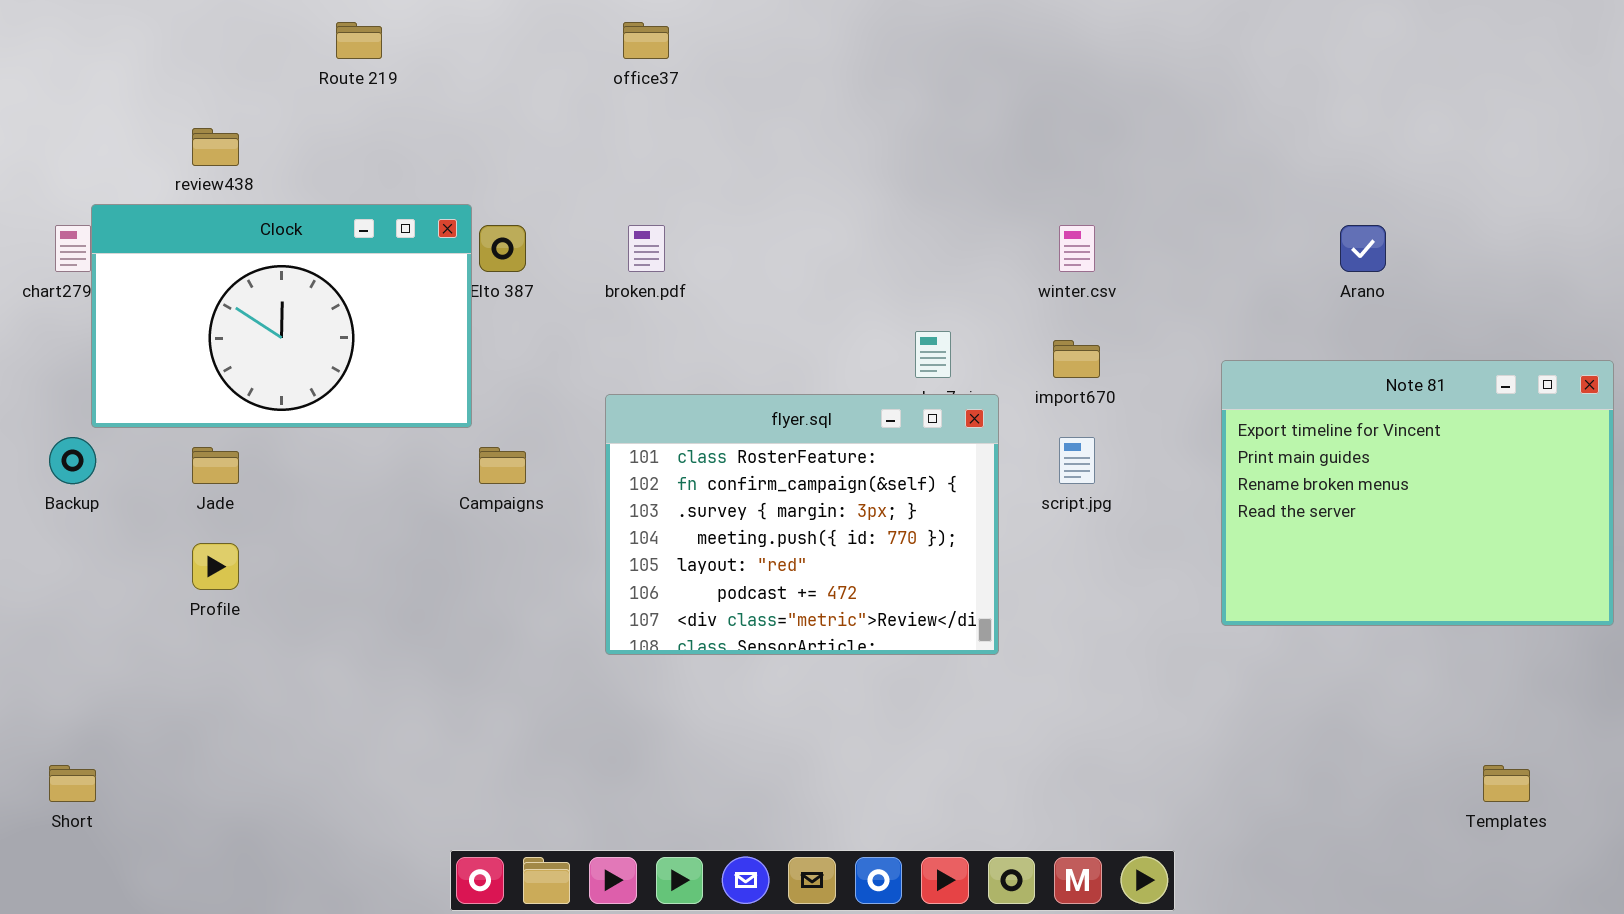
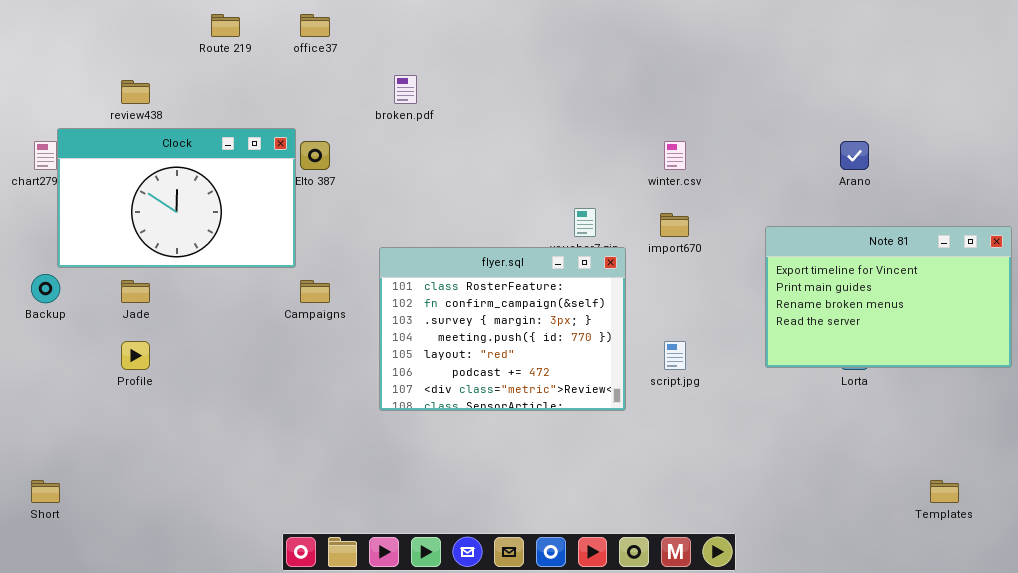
office37: [623,22,669,59] -> [300,14,330,37], moved
broken.pdf: [628,225,665,272] -> [394,75,417,104], moved
Note 81: [1221,360,1614,626] -> [765,226,1012,368], resized
script.jpg: [1059,437,1095,484] -> [664,341,686,370], moved

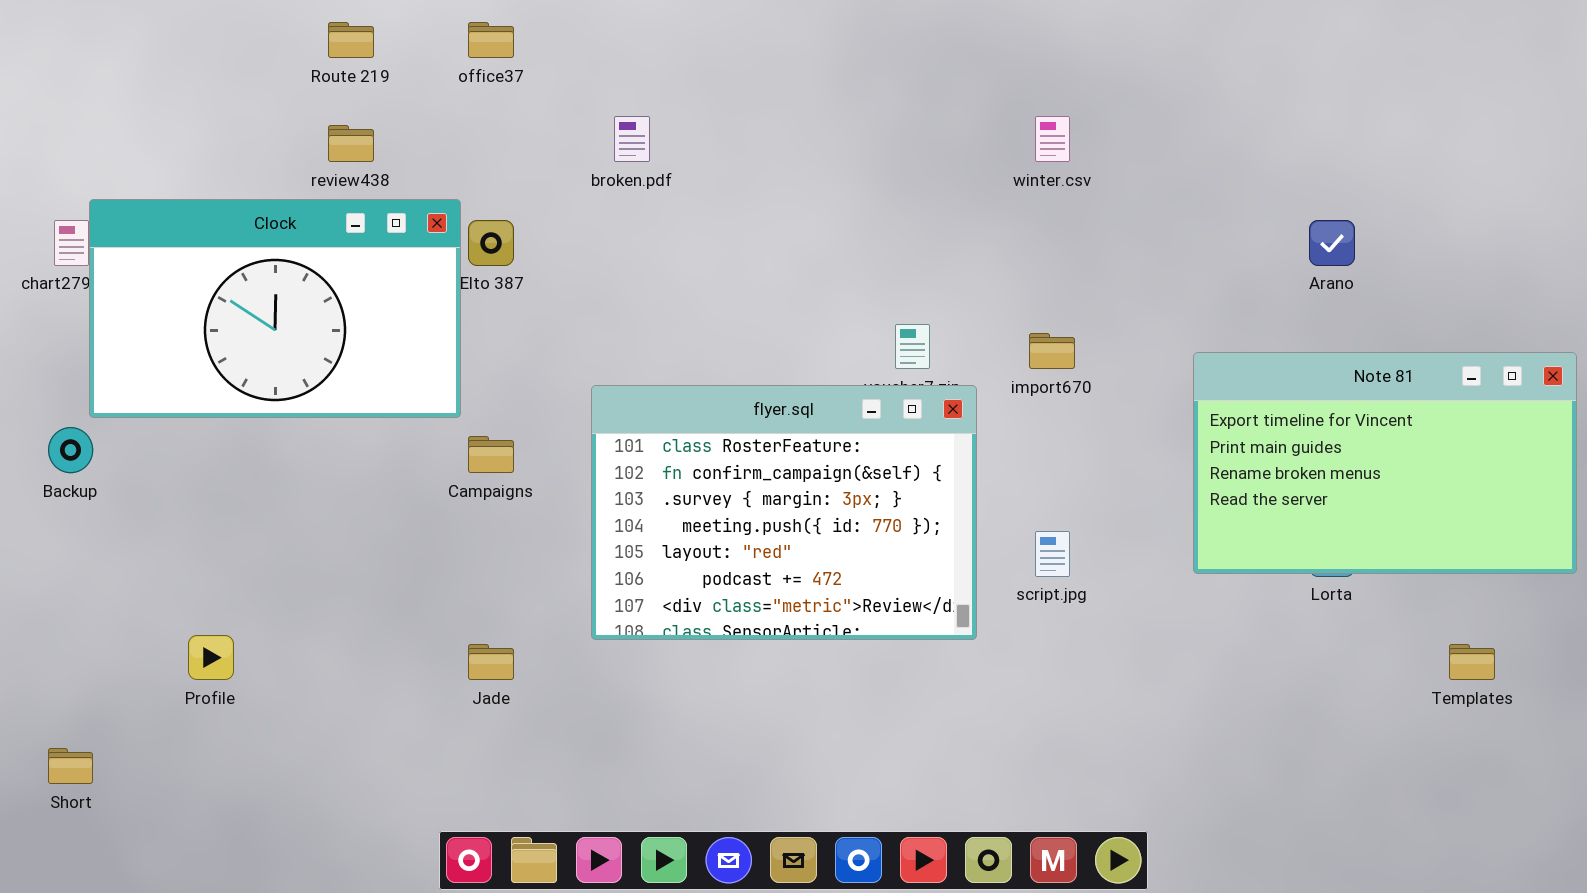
review438: [121,80,150,104] -> [328,125,374,162], moved
winter.csv: [664,141,686,170] -> [1035,116,1070,162], moved
Jade: [121,280,150,303] -> [468,644,514,680], moved
Profile: [121,341,150,370] -> [188,635,234,680], moved
Templates: [930,480,959,503] -> [1449,644,1495,680], moved

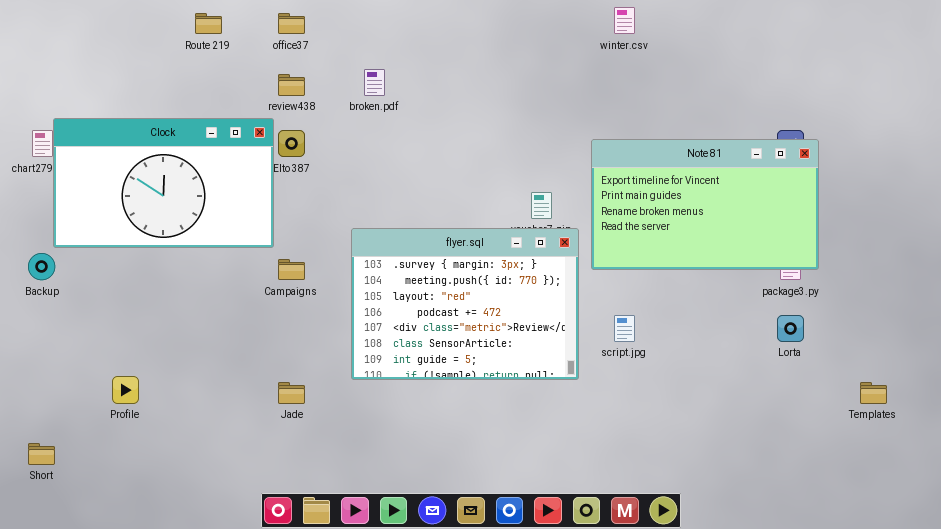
winter.csv: [1035,116,1070,162] -> [614,7,635,34], moved
review438: [328,125,374,162] -> [278,74,305,96], moved
Note 81: [1193,352,1577,574] -> [591,139,819,270], moved
flyer.sql: [591,385,977,640] -> [351,228,579,380], scrolled down 2 rows

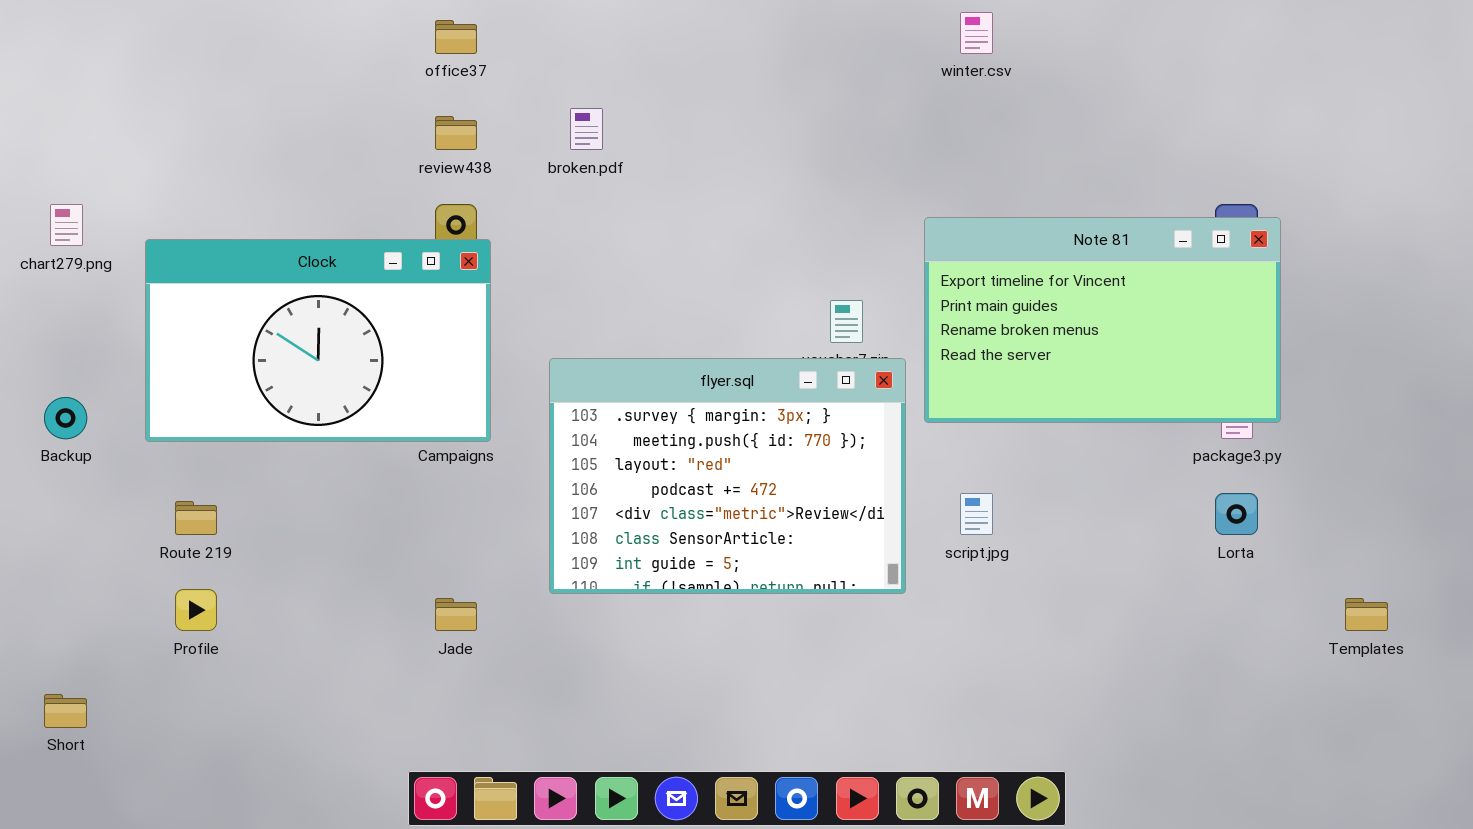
Route 219: [195,13,222,34] -> [175,501,217,535], moved
Clock: [53,118,274,248] -> [145,239,491,442], moved

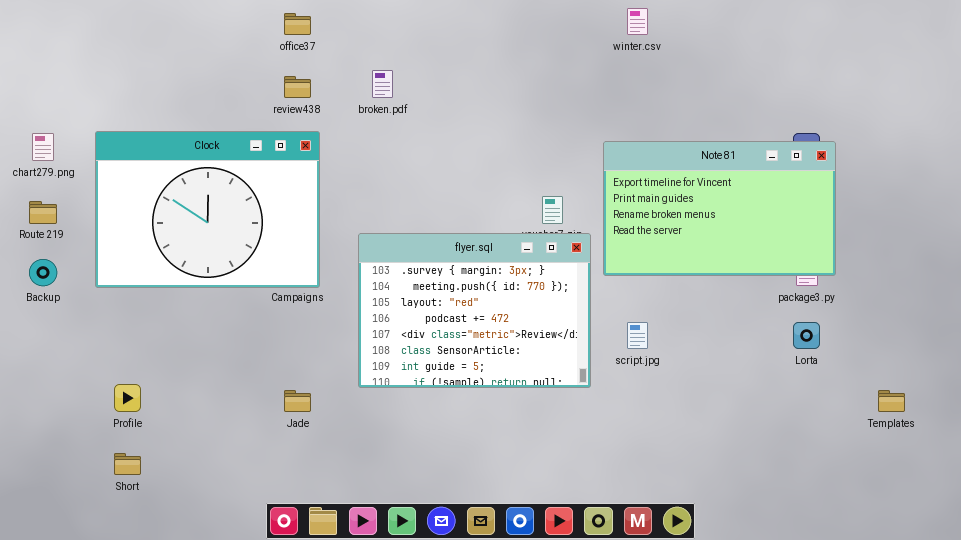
Clock: [145,239,491,442] -> [95,131,320,288], resized
Route 219: [175,501,217,535] -> [29,201,57,224], moved
Short: [44,694,87,728] -> [114,453,141,475], moved

